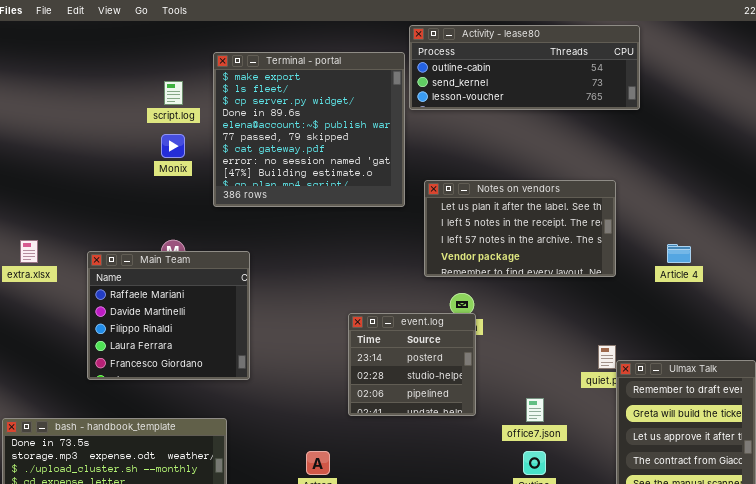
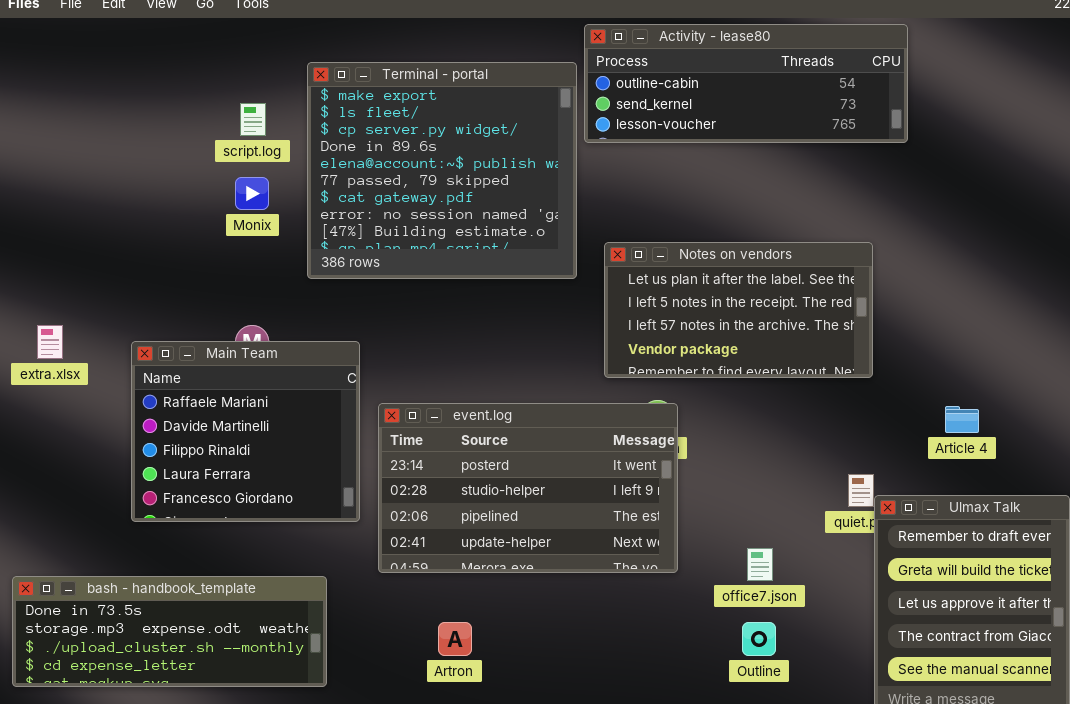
Article 4: [667,244,691,263] -> [945,406,979,433], moved
event.log: [348,313,476,416] -> [378,403,678,573], resized

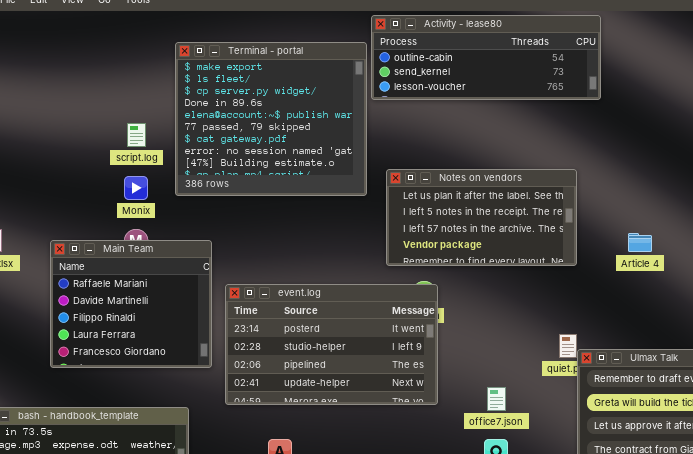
script.log: [240,103,266,136] -> [127,123,146,147], moved
Monix: [235,177,269,210] -> [124,176,148,200], moved
Article 4: [945,406,979,433] -> [628,233,652,252], moved

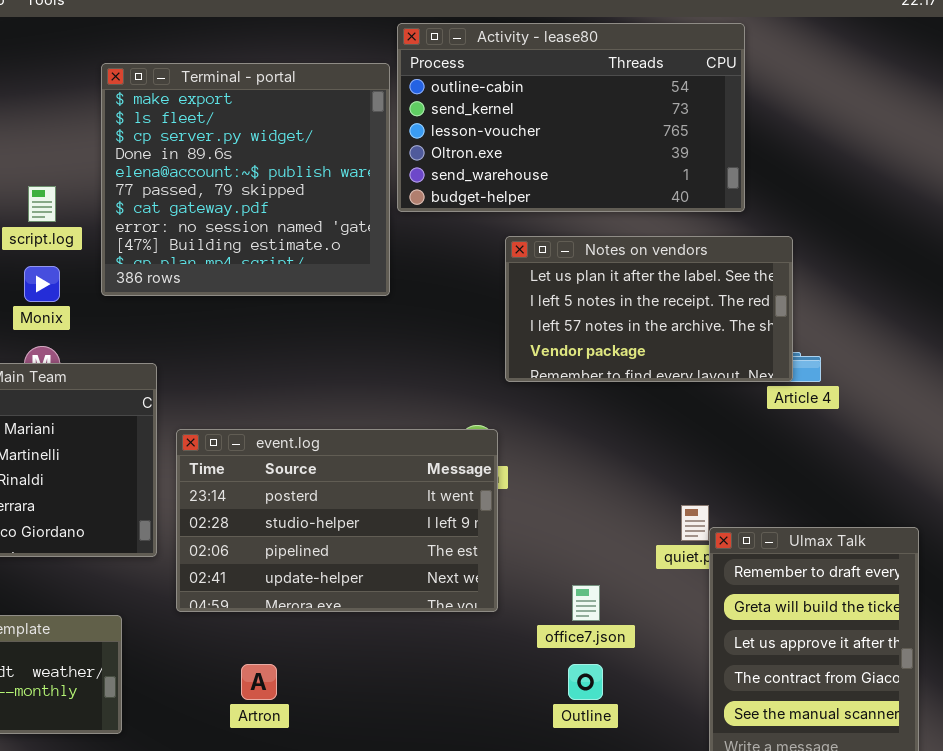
Activity - lease80: [371,15,601,100] -> [397,23,745,212], resized
Notes on vendors: [386,169,577,266] -> [505,236,793,382], moved

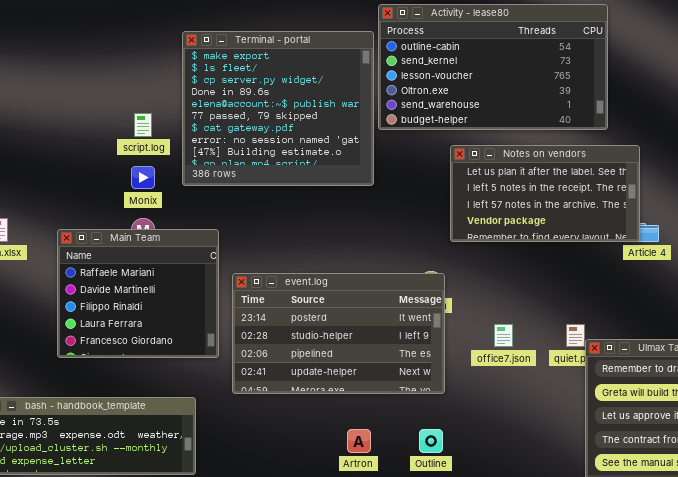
office7.json: [572,585,600,621] -> [494,324,513,347], moved
Artron: [241,664,277,700] -> [347,429,371,453], moved
Outline: [568,664,603,700] -> [419,429,443,453], moved

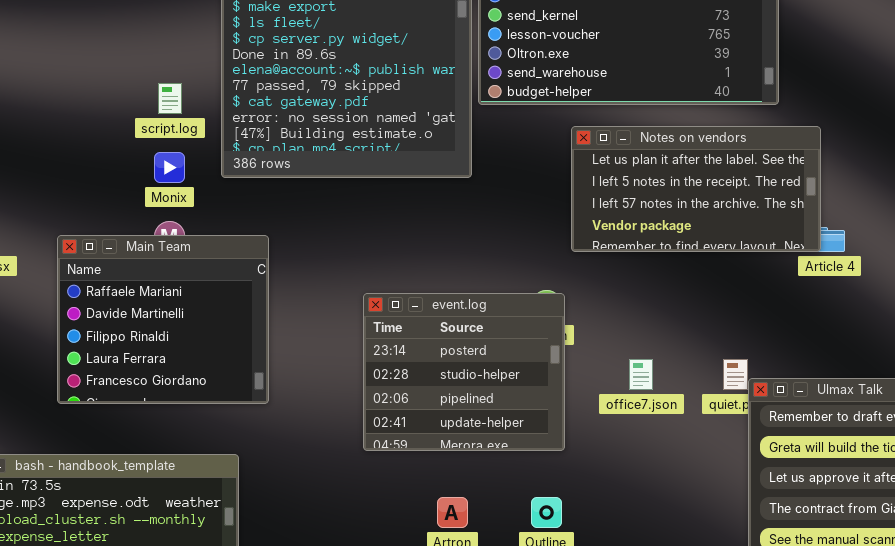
event.log: [232,273,445,394] -> [363,293,565,451], resized

